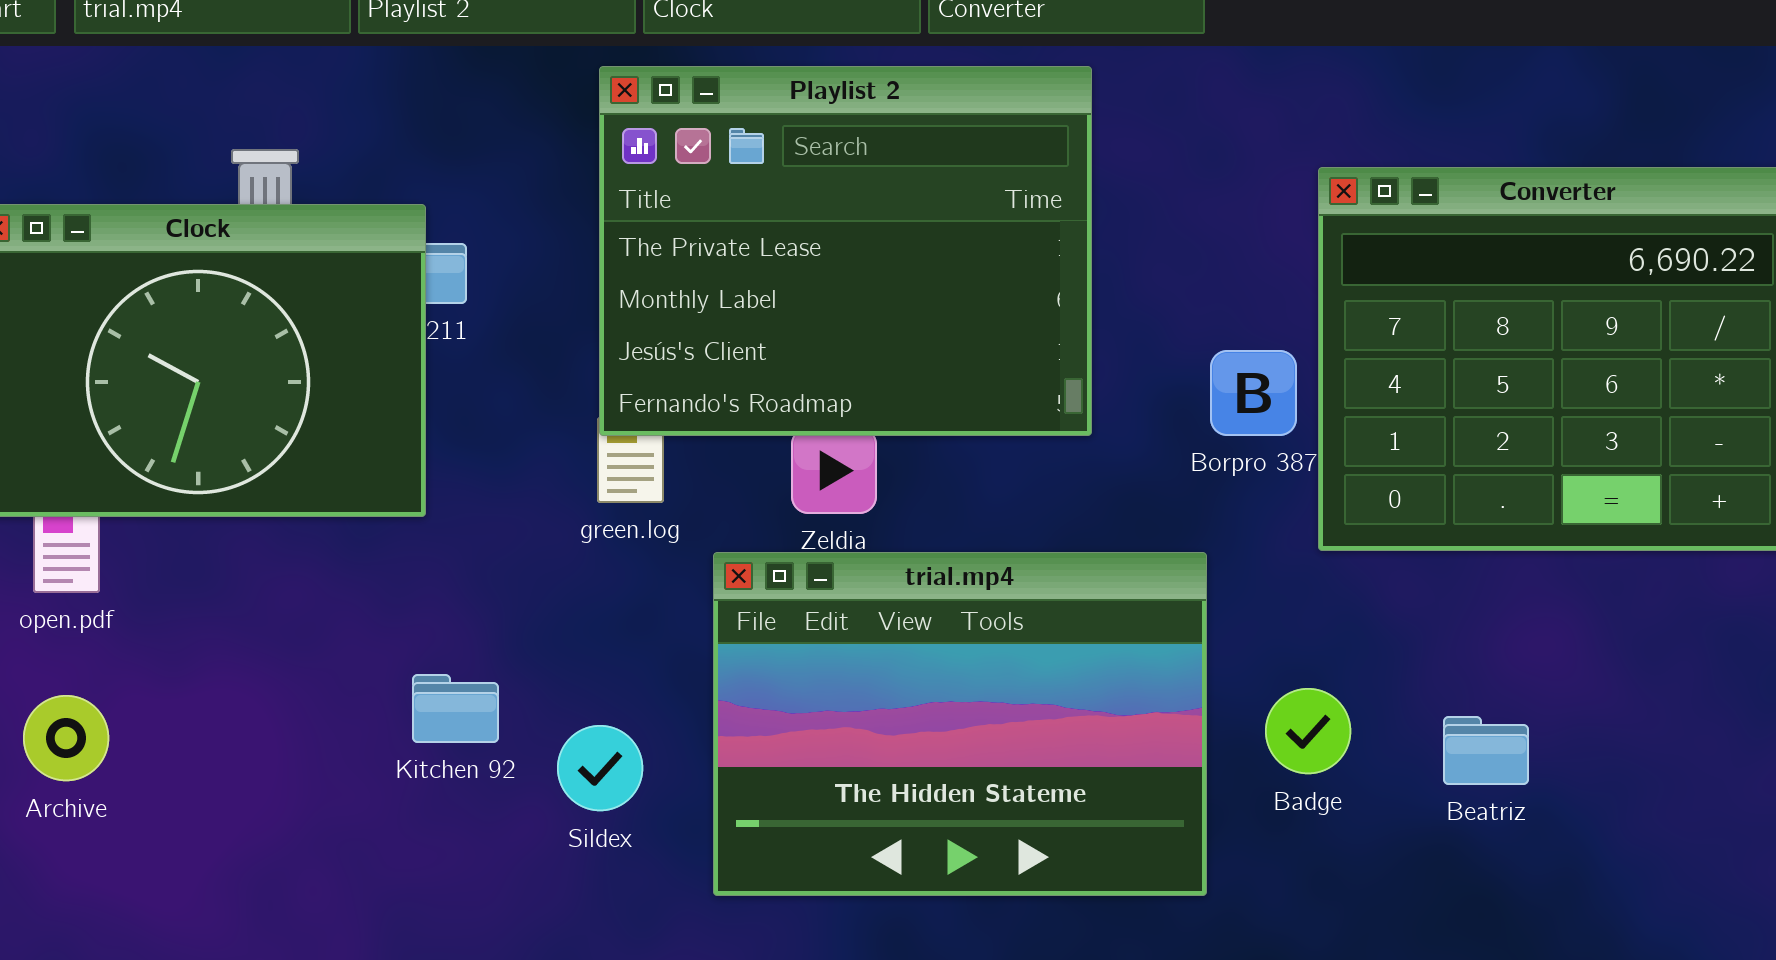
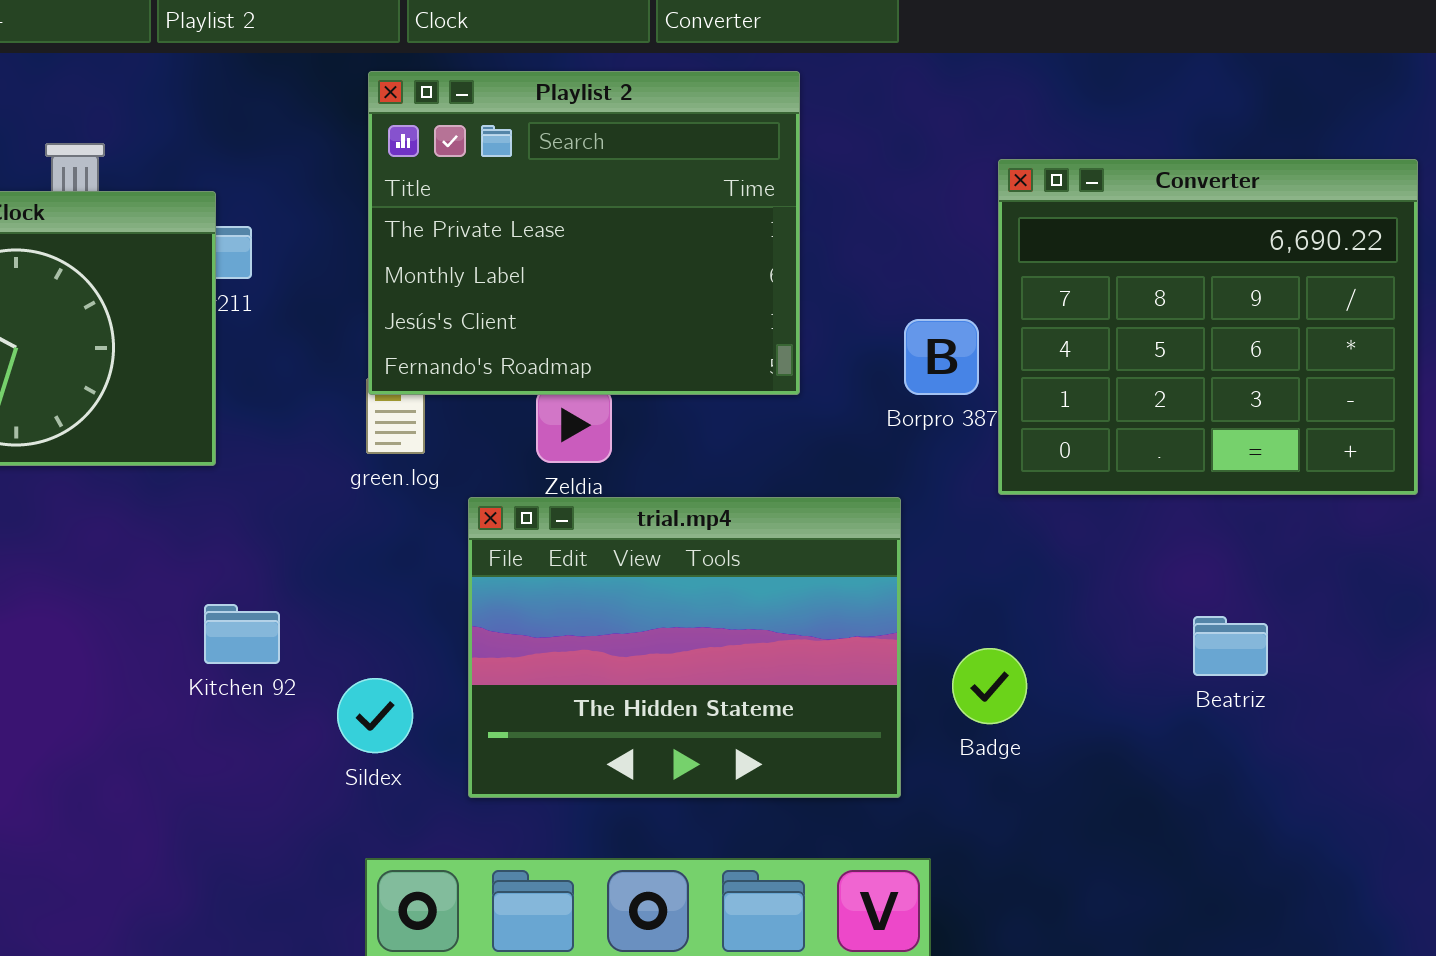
Badge: [1265,688,1351,774] -> [952,648,1027,724], moved
Beatriz: [1443,716,1529,785] -> [1193,616,1268,676], moved
Sildex: [557,725,643,811] -> [337,678,413,753], moved

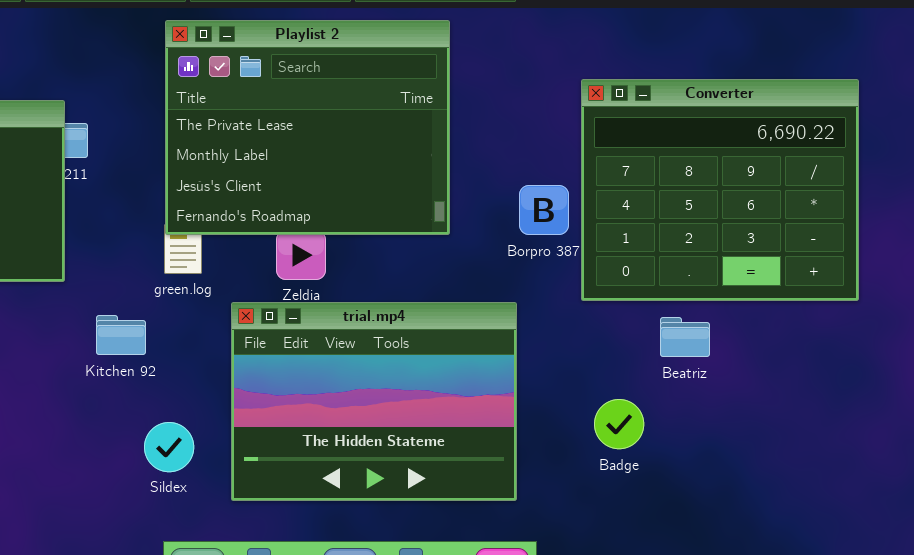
Kitchen 92: [204,604,280,664] -> [96,315,146,355], moved
Beatriz: [1193,616,1268,676] -> [660,317,710,357], moved
Badge: [952,648,1027,724] -> [594,399,644,449], moved

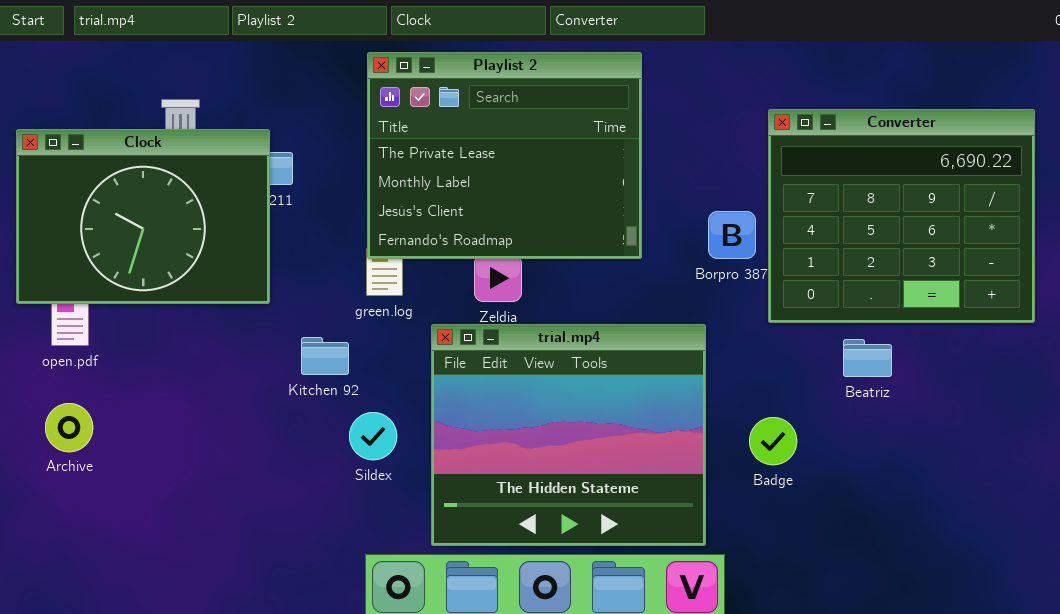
trial.mp4: [231,302,517,501] -> [431,324,706,546], resized
Badge: [594,399,644,449] -> [749,417,797,465], moved
Sildex: [144,422,194,472] -> [349,412,397,460], moved

